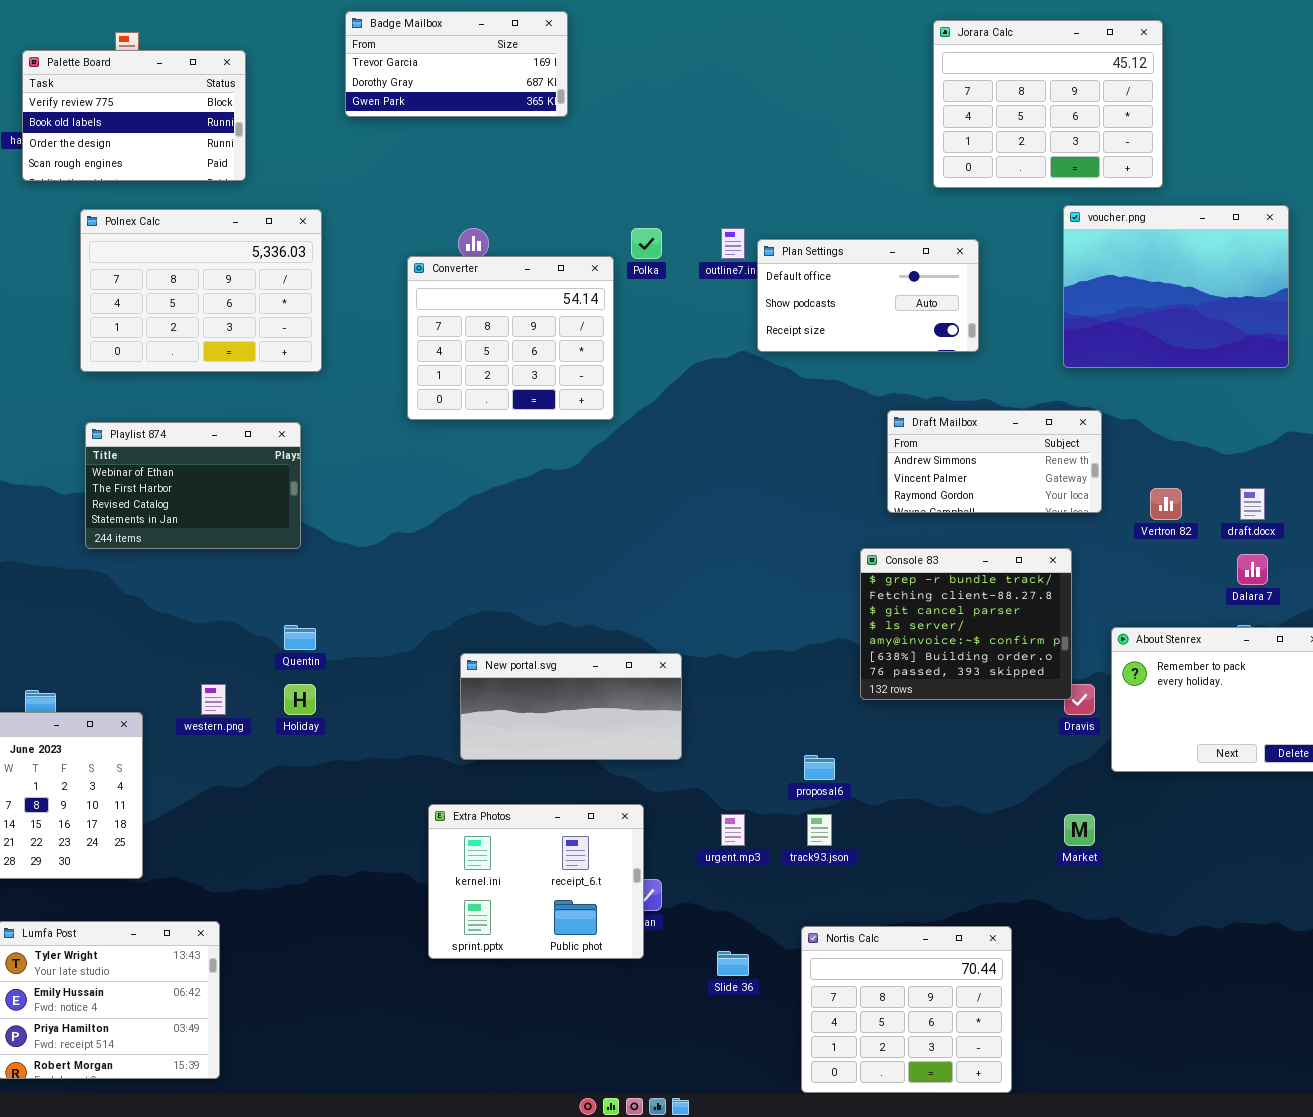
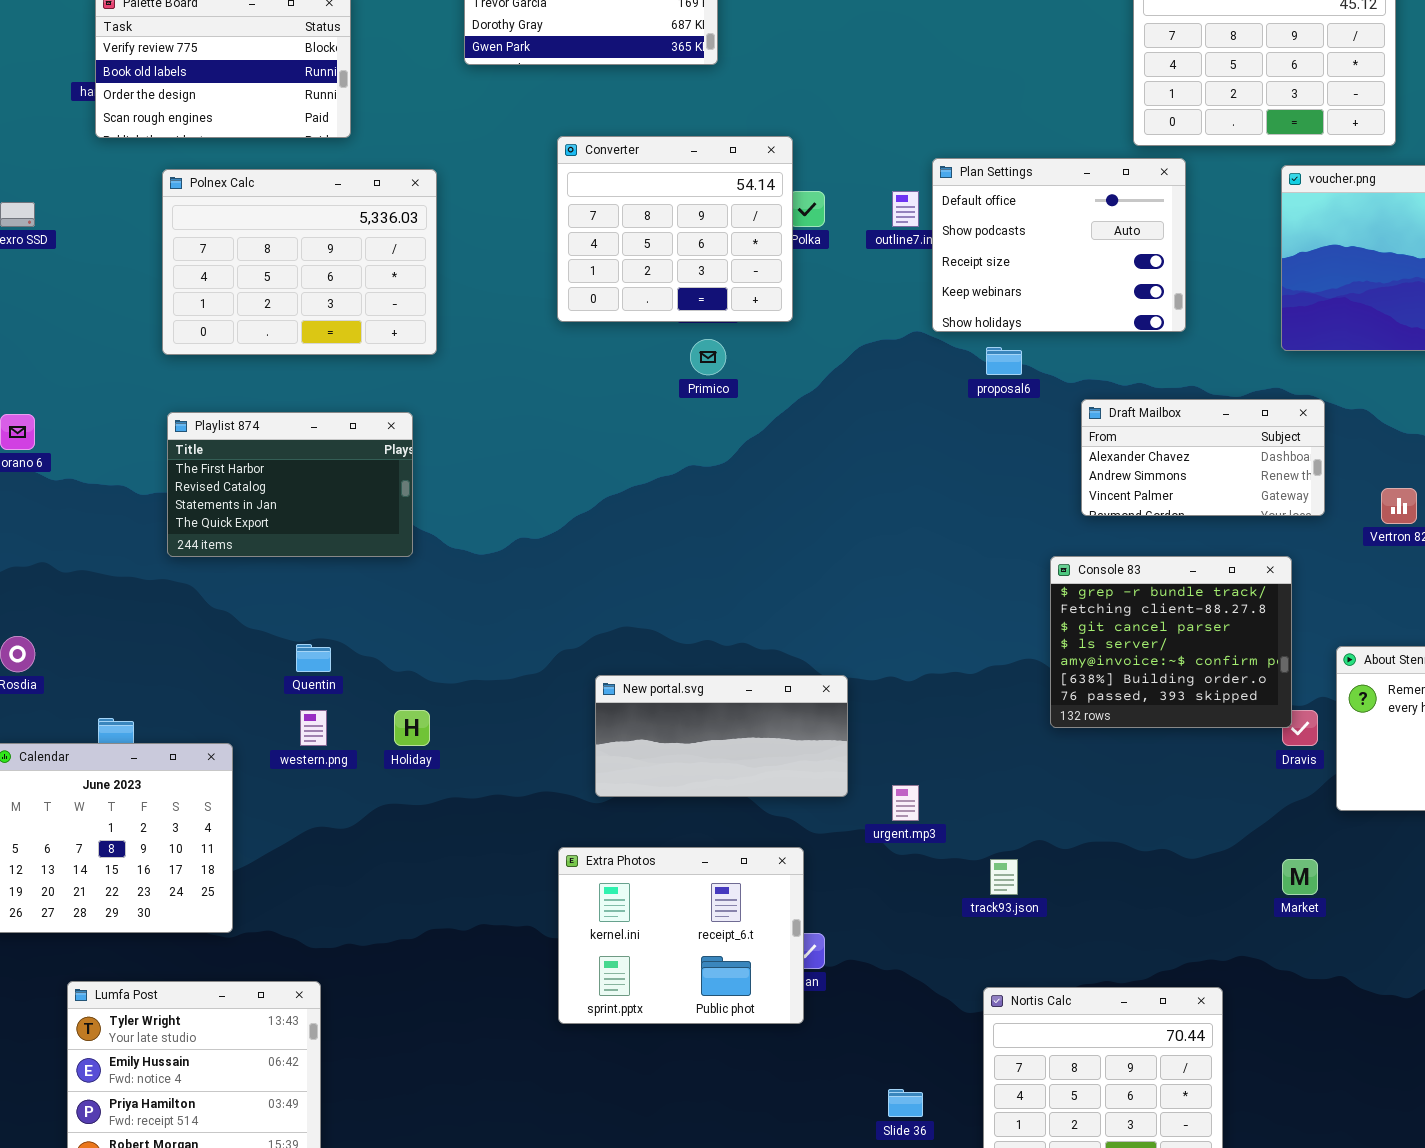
Plan Settings: [757,239,979,352] -> [932,158,1186,332], resized
Converter: [407,256,614,420] -> [557,136,793,322], moved
Draft Mailbox: [887,410,1102,513] -> [1081,399,1325,516], scrolled up 1 row
Playlist 874: [85,422,301,549] -> [167,412,413,557], scrolled down 1 row
Quentin: [284,625,316,650] -> [296,644,331,672], moved
proposal6: [804,755,835,780] -> [986,347,1022,375], moved
urgent.mp3: [721,814,745,846] -> [892,785,919,821], moved
Slide 36: [717,951,749,976] -> [888,1089,923,1117], moved

